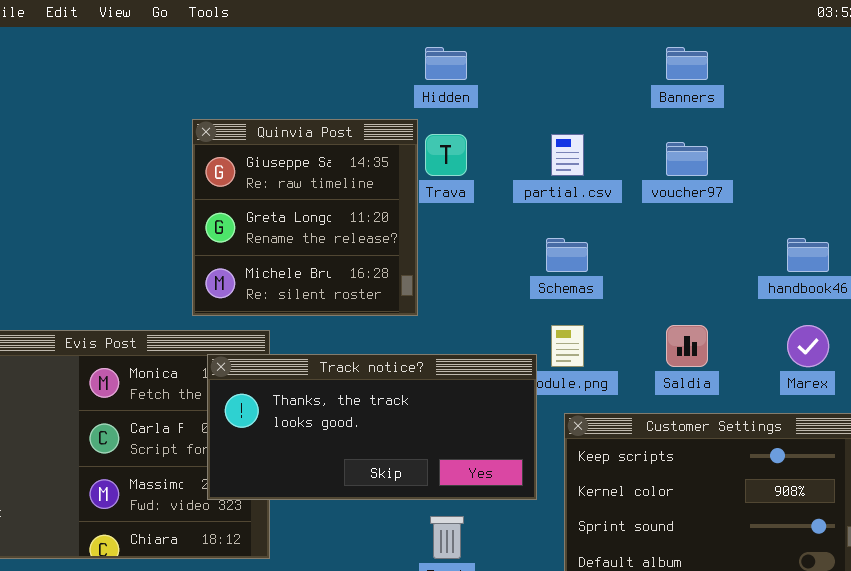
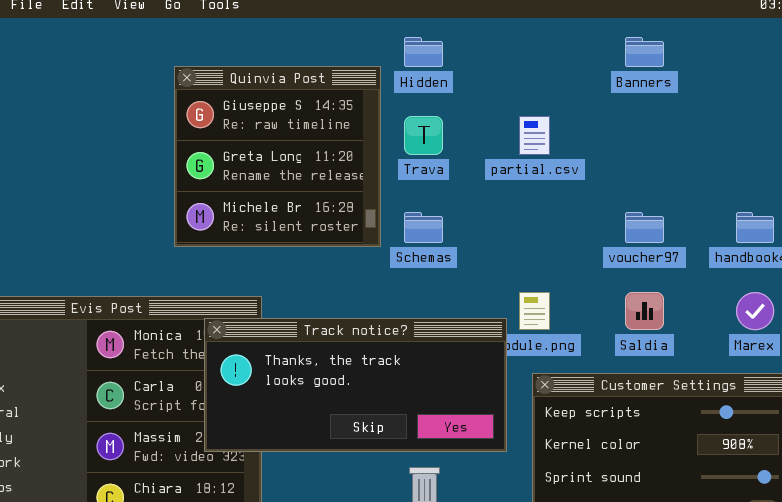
Quinvia Post: [192,119,418,316] -> [174,66,381,247], moved
voucher97: [666,142,708,176] -> [625,212,664,243], moved
Schemas: [546,238,588,272] -> [404,212,443,243], moved

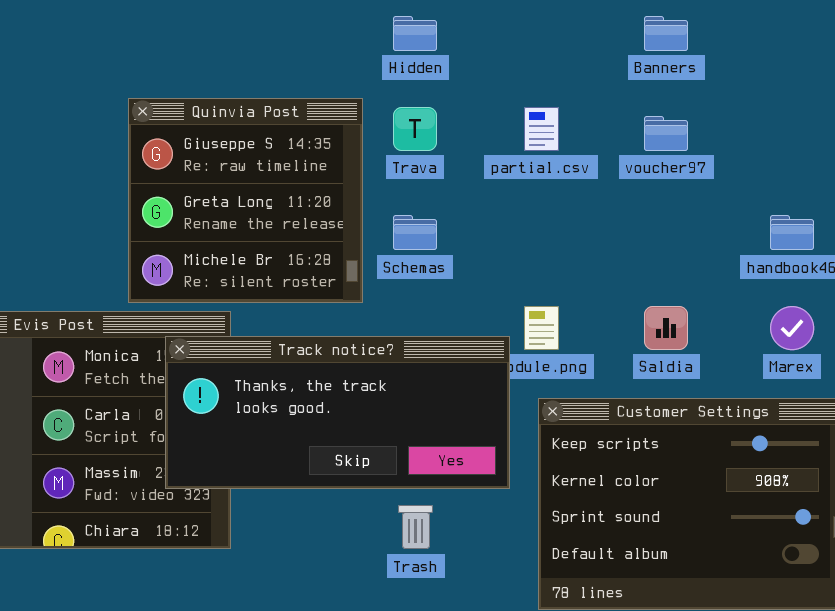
Quinvia Post: [174,66,381,247] -> [128,98,363,303], moved
voucher97: [625,212,664,243] -> [644,116,688,151], moved

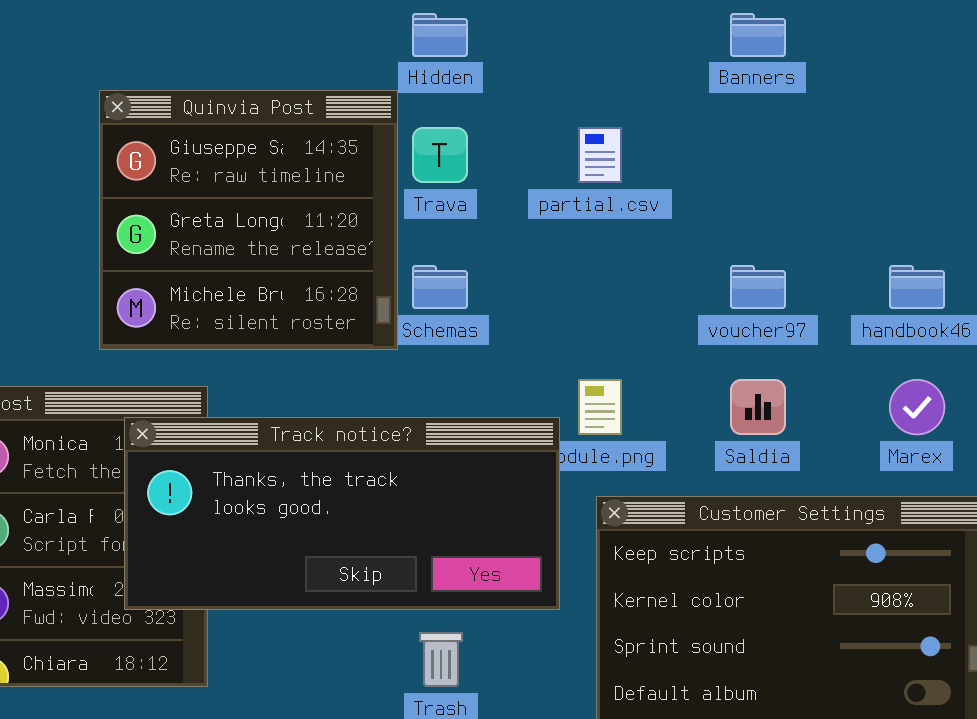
Quinvia Post: [128,98,363,303] -> [99,90,398,350], moved
voucher97: [644,116,688,151] -> [730,265,786,309], moved

